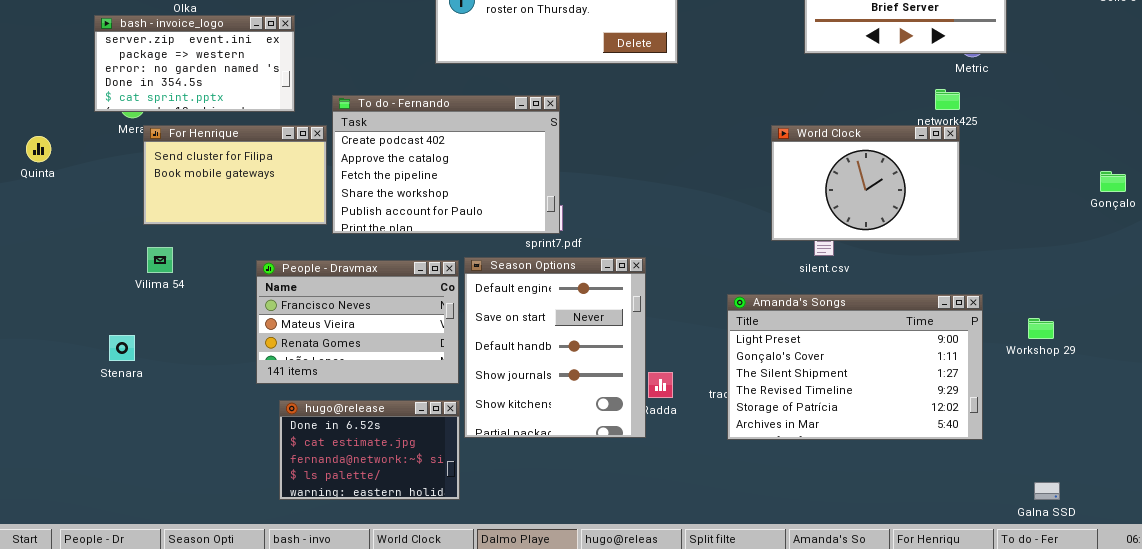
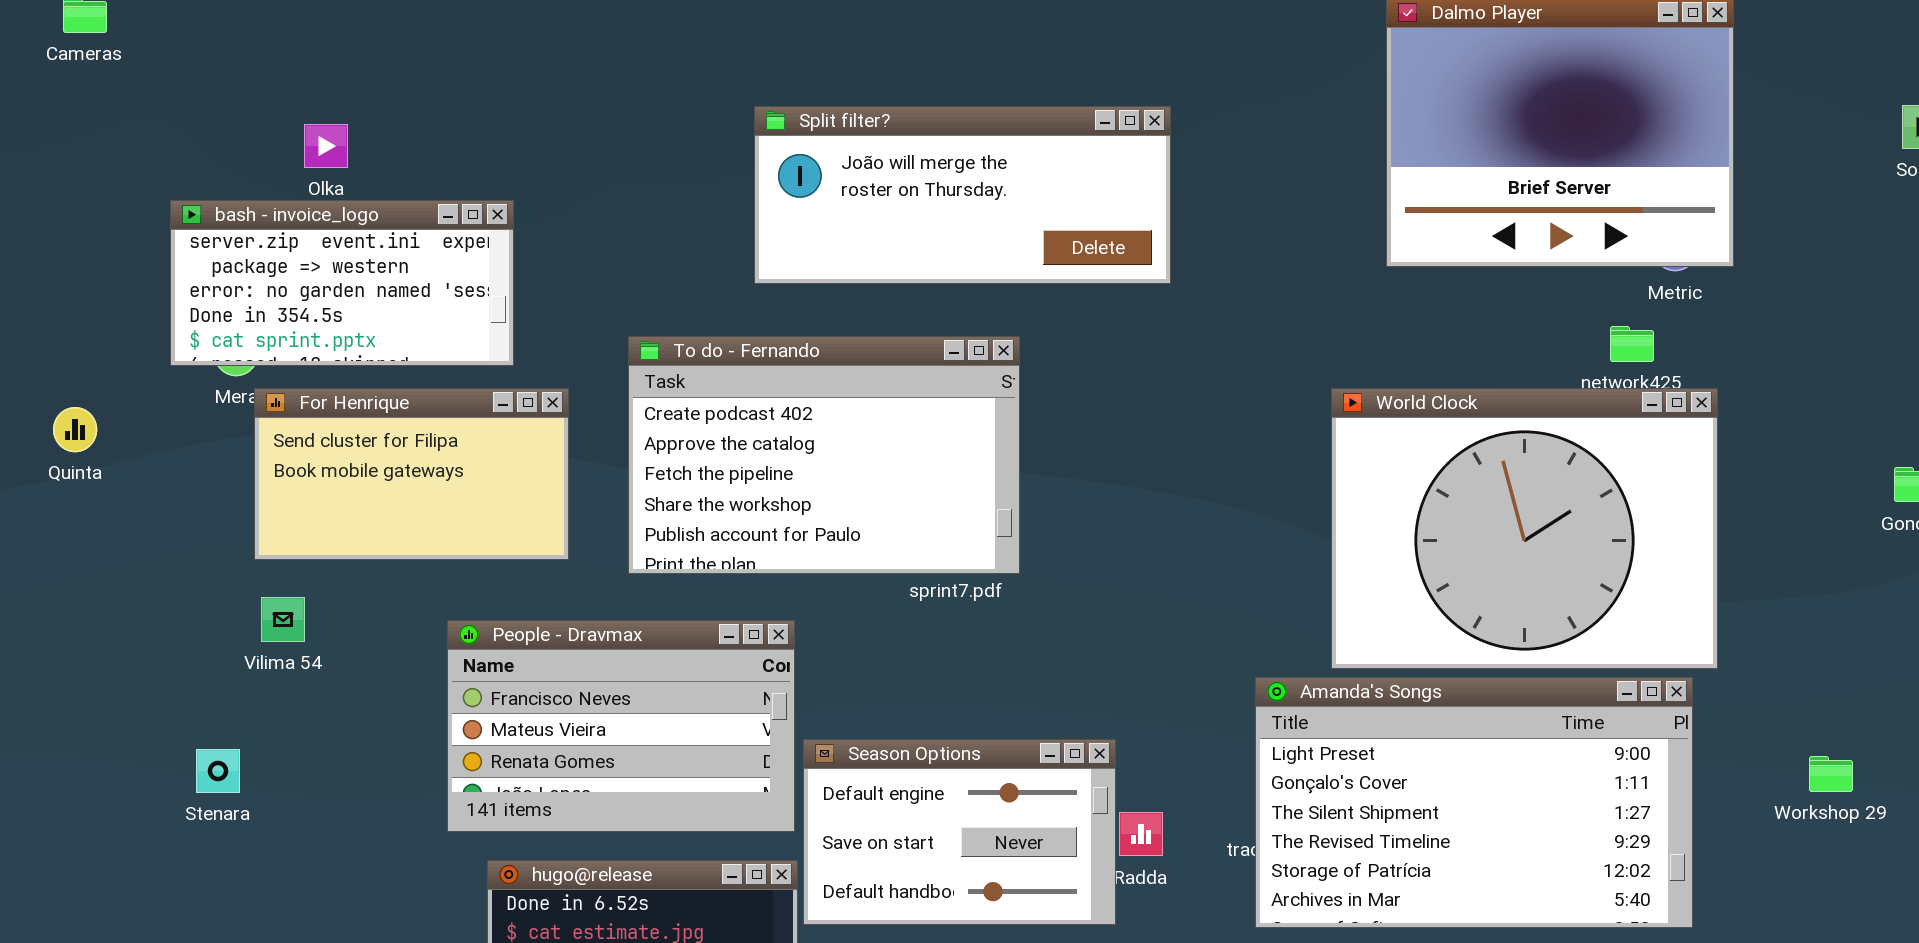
To do - Fernando: [332,95,560,234] -> [628,336,1020,574], moved
World Clock: [771,125,960,241] -> [1331,388,1718,669], resized
Season Options: [464,257,646,438] -> [803,739,1116,925], resized
Workshop 29: [1028,318,1054,339] -> [1809,756,1853,792], moved

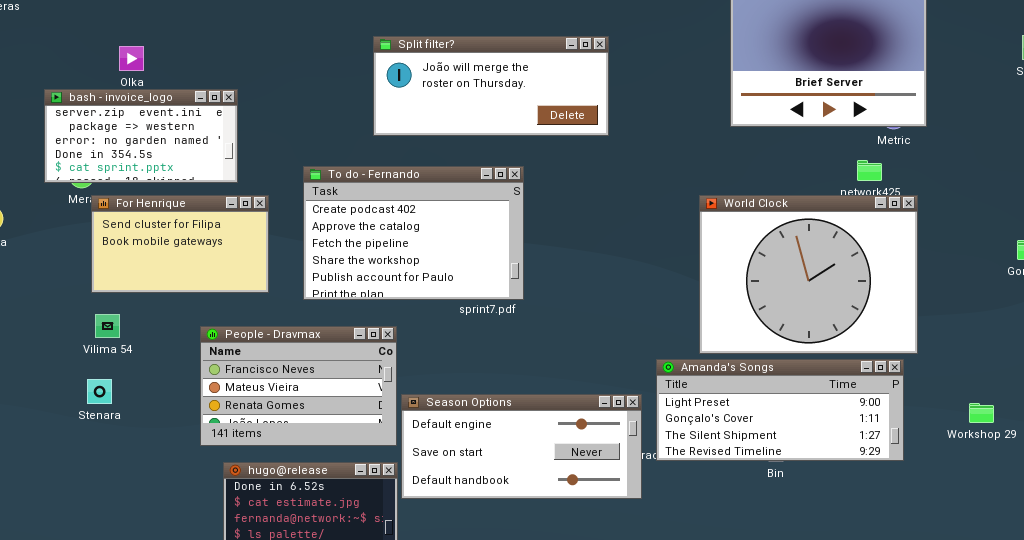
Amanda's Songs: [1255,677,1693,928] -> [656,359,904,461], resized
Season Options: [803,739,1116,925] -> [401,394,642,499], resized
Stenara: [196,749,240,793] -> [87,379,112,404], moved

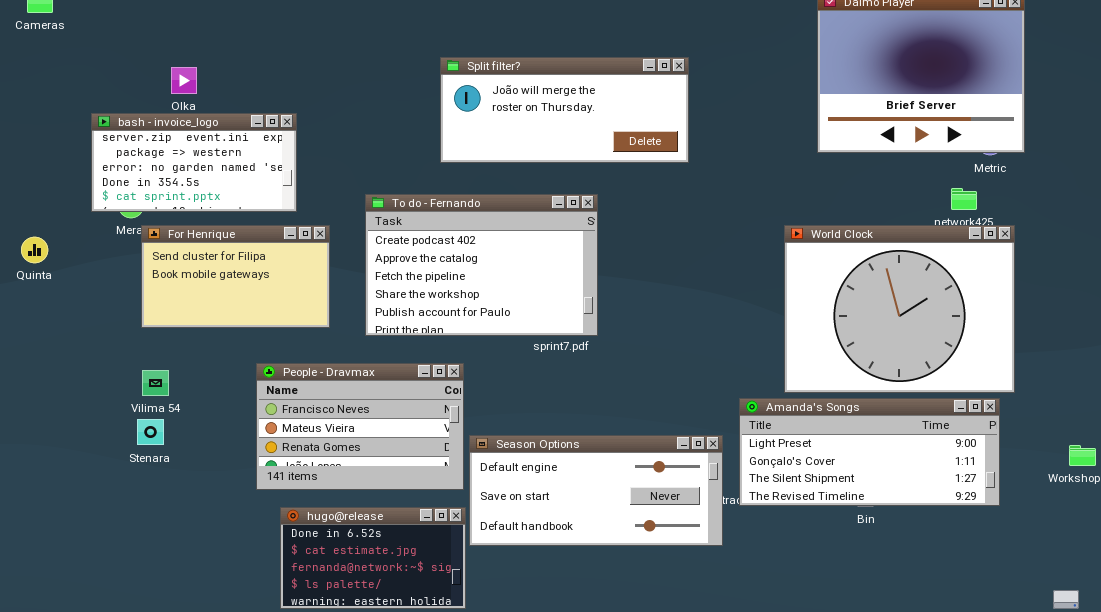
Vilima 54: [95,314,120,338] -> [142,370,169,396], moved

